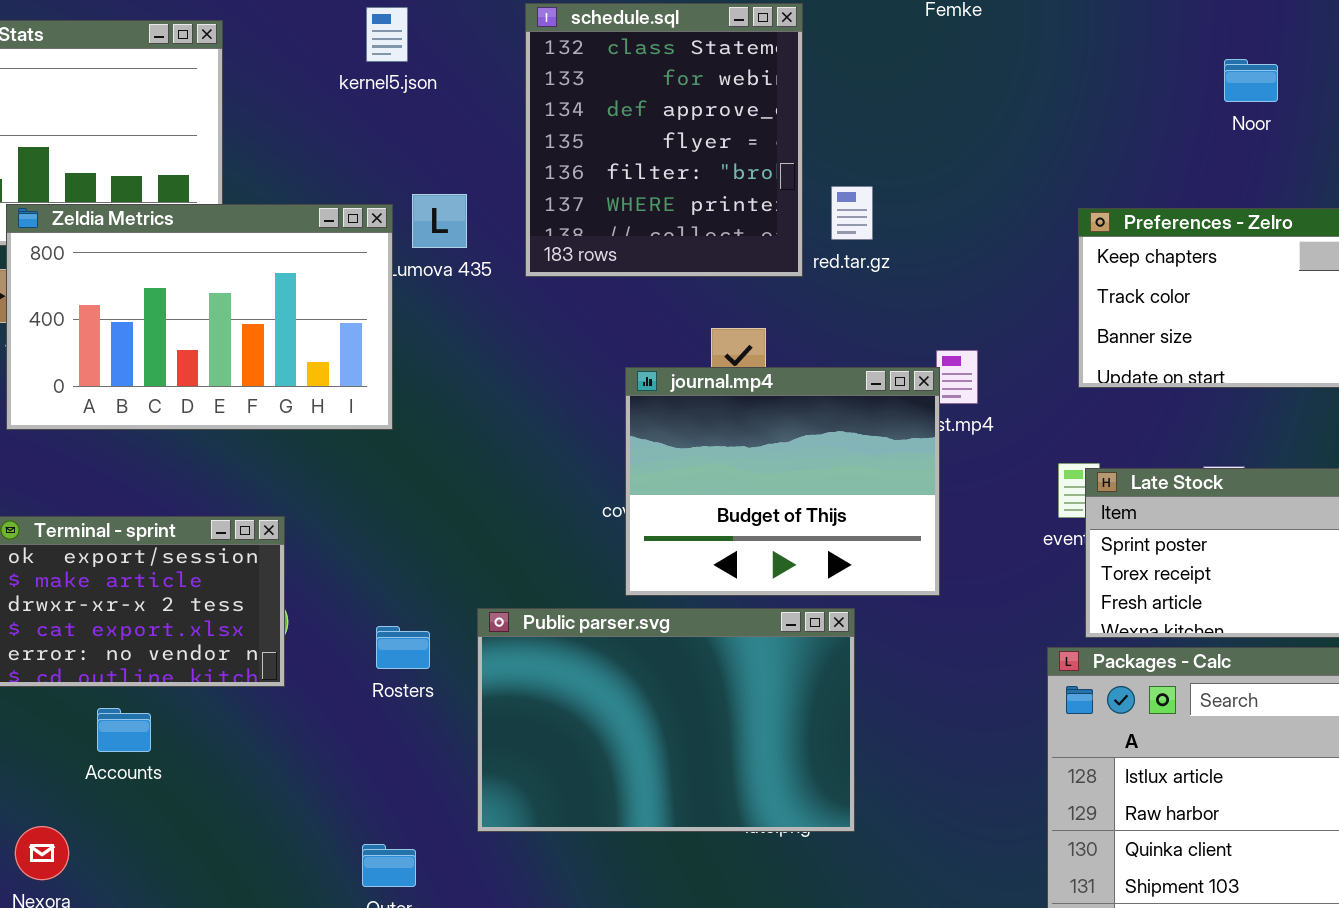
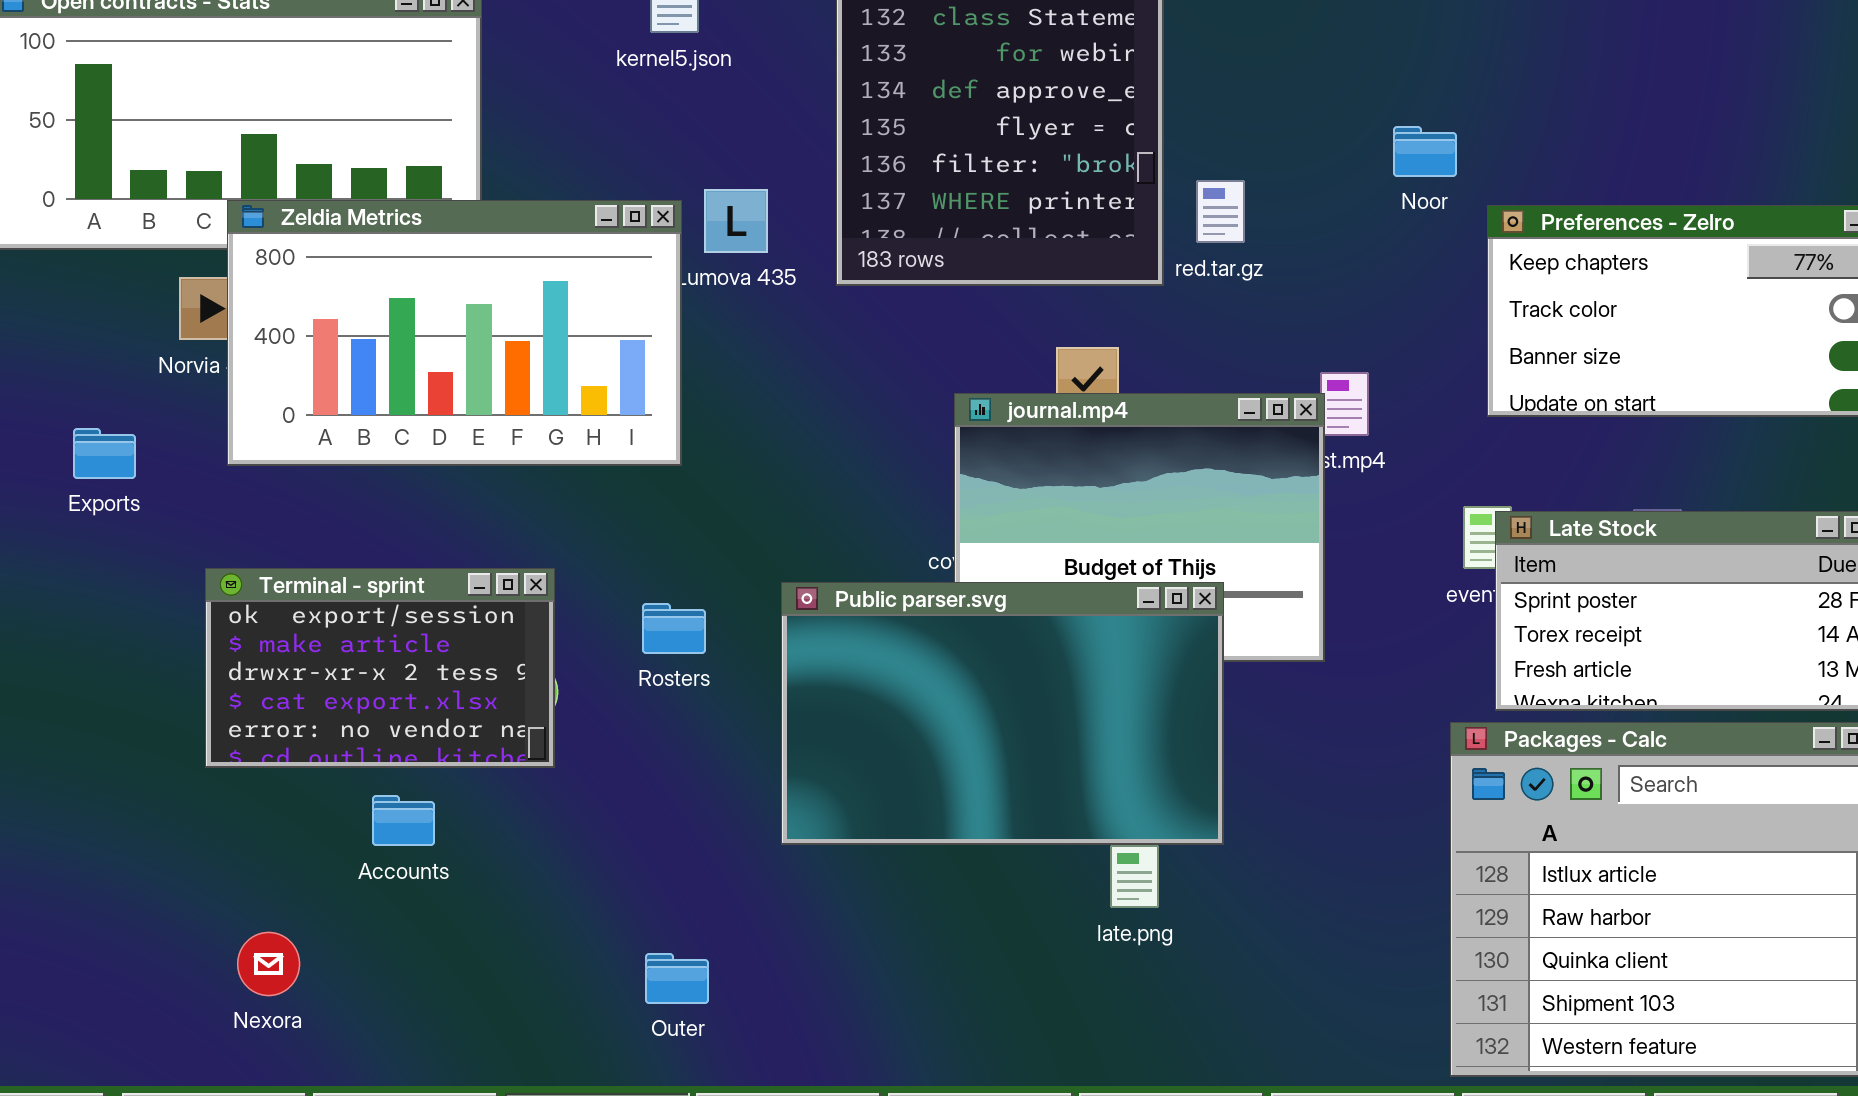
Noor: [1224,59,1278,102] -> [1393,126,1457,177], moved
Public parser.svg: [477,608,855,832] -> [781,582,1224,845], moved
Rosters: [376,626,430,669] -> [642,603,706,654], moved
Accounts: [97,708,151,752] -> [372,795,435,846], moved

